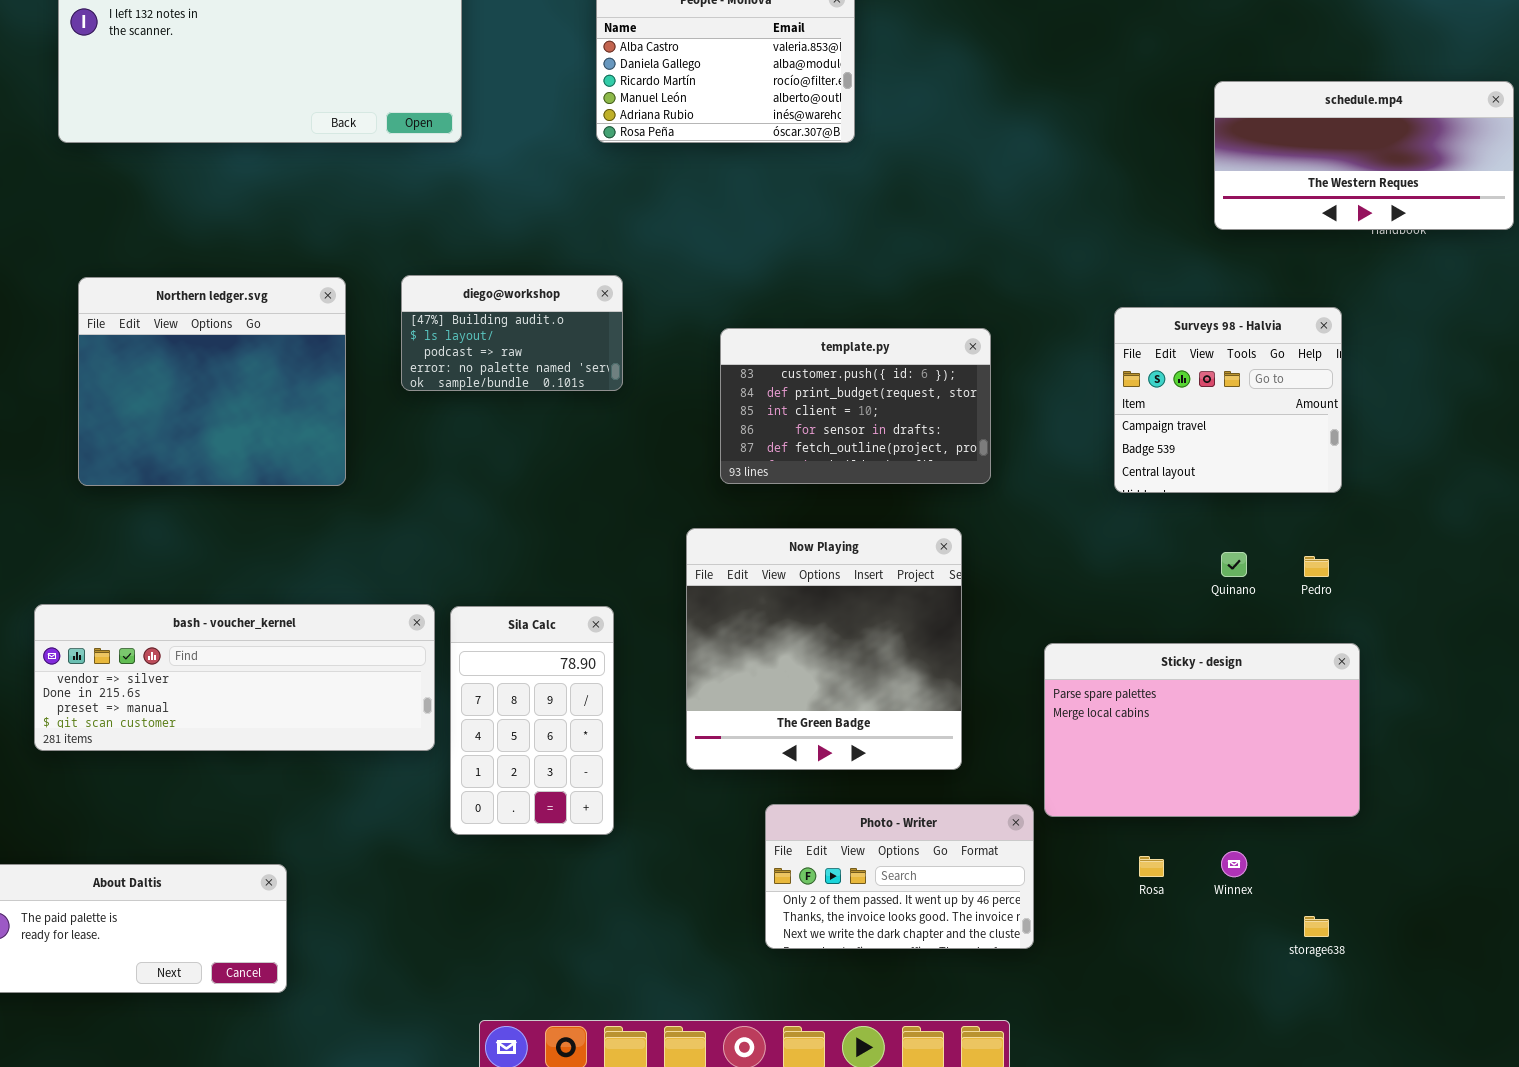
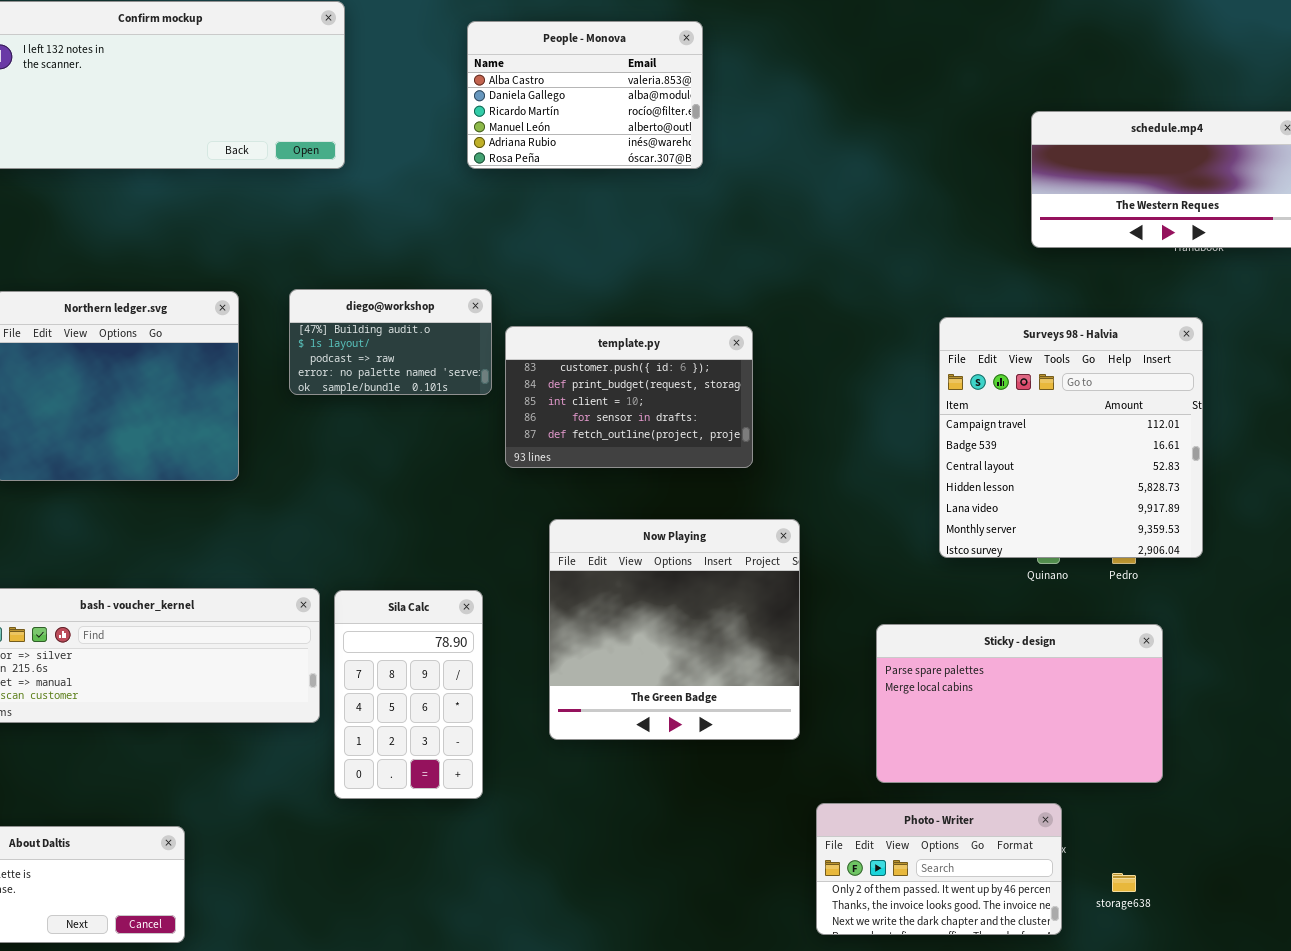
Surveys 98 - Halvia: [1114,307,1342,493] -> [939,317,1203,558], resized
template.py: [720,328,991,484] -> [505,326,753,468], moved
Photo - Writer: [765,804,1034,949] -> [816,803,1062,935], moved

